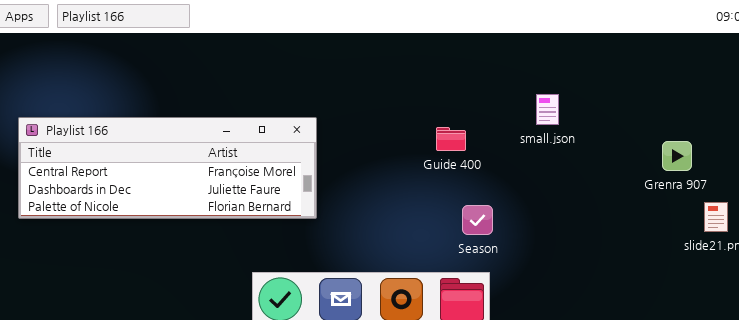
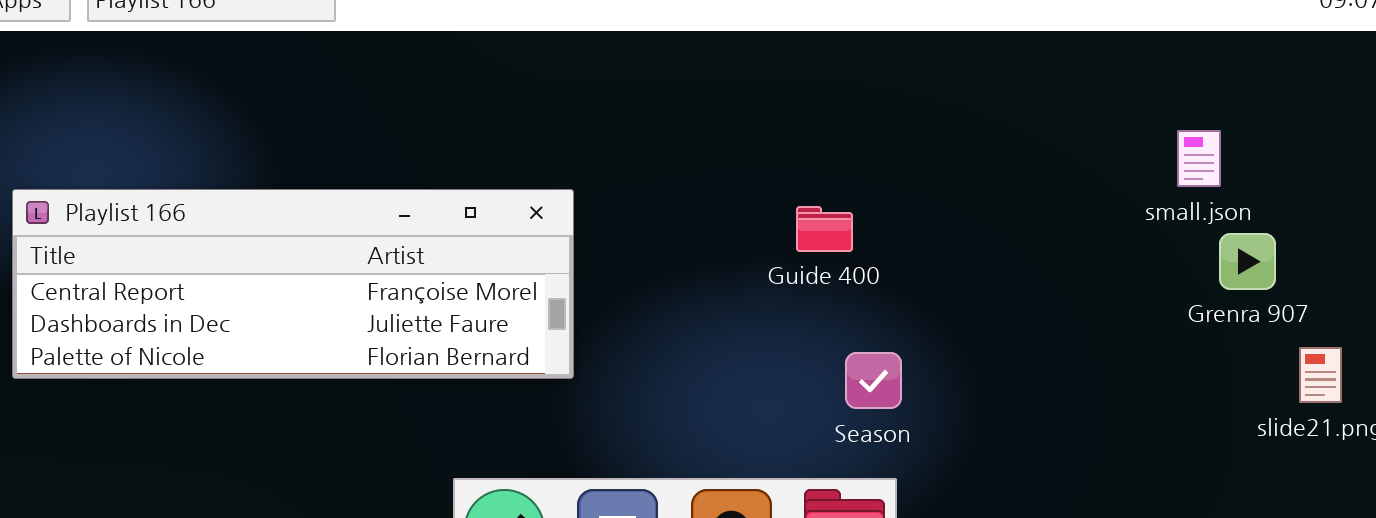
small.json: [536,94,559,125] -> [1177,130,1221,187], moved

